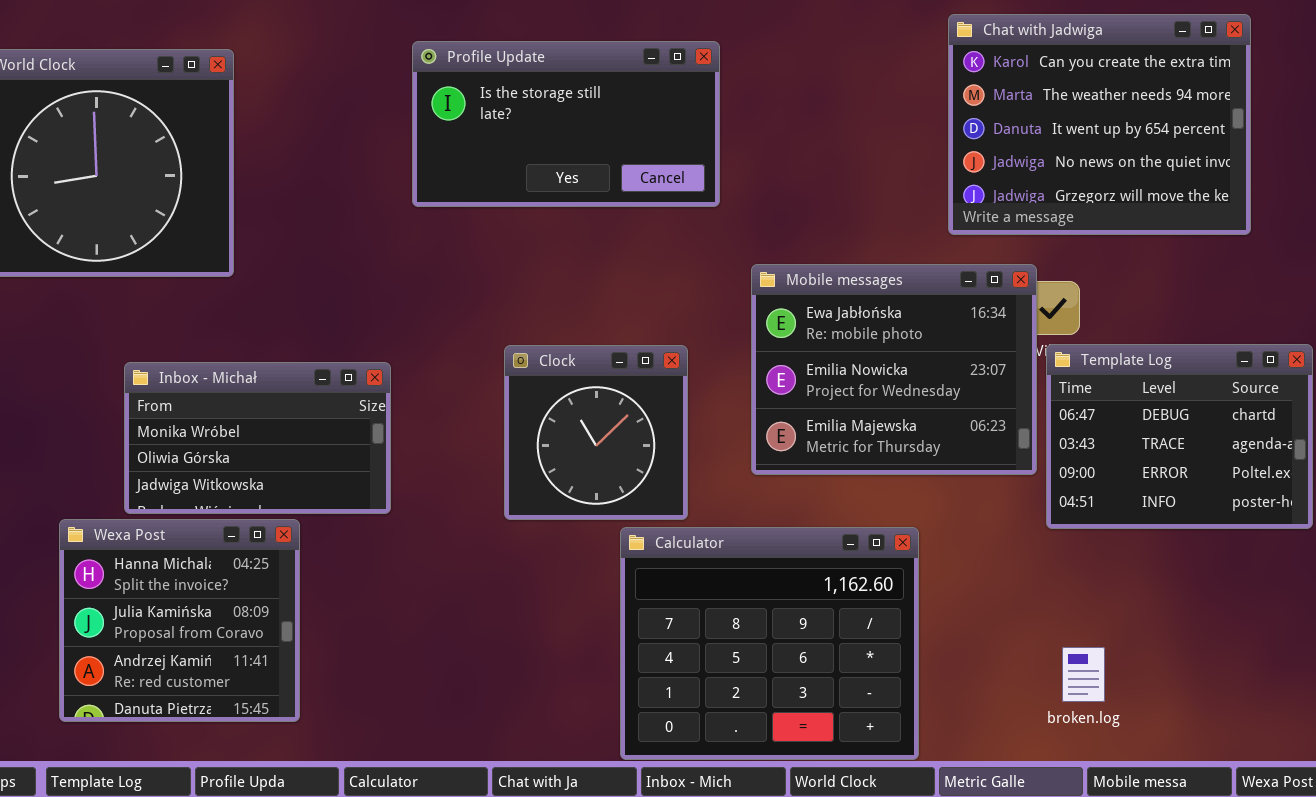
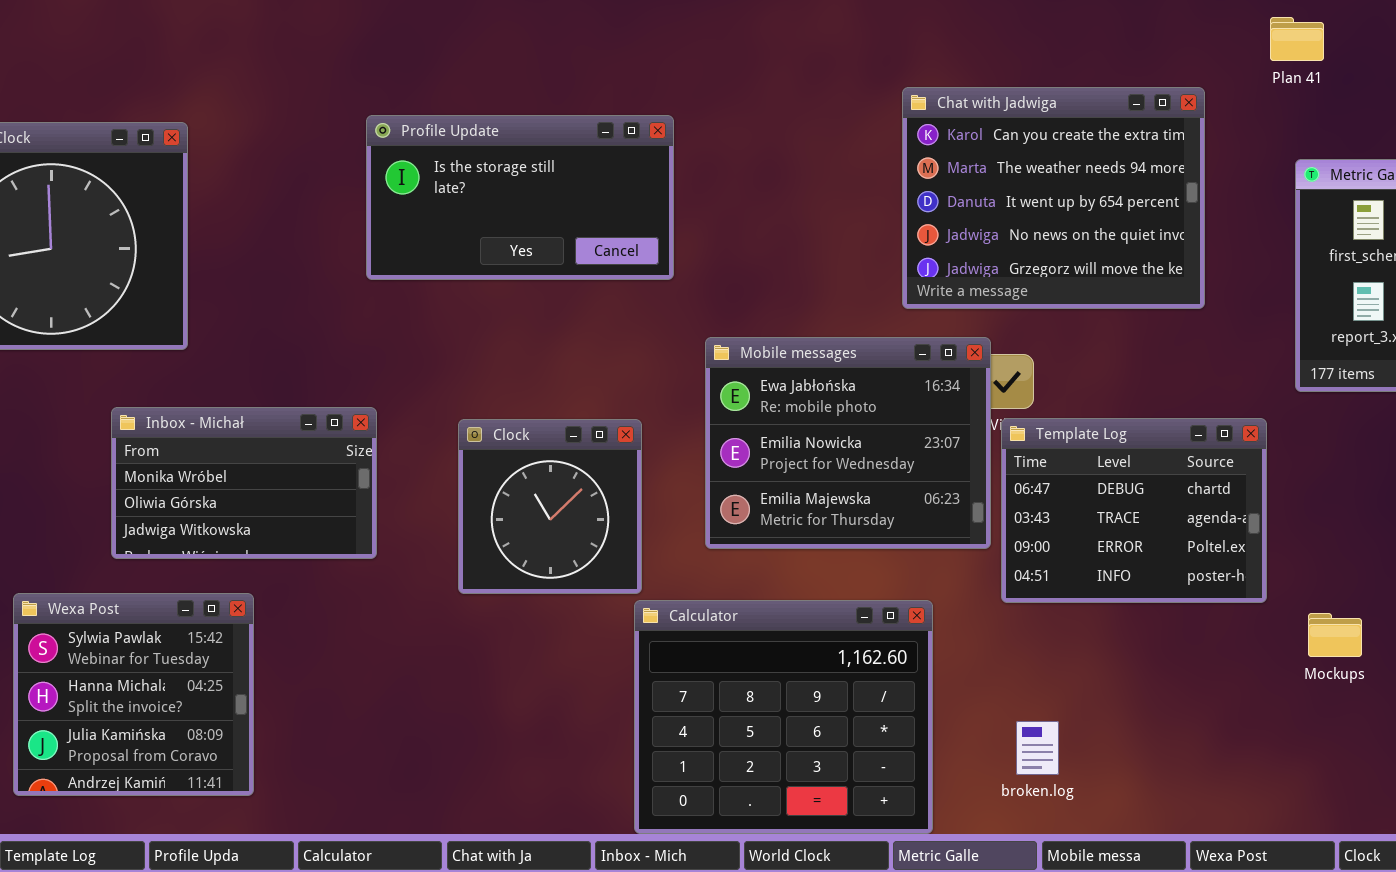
Inbox - Michał: [124,362,391,514] -> [111,407,377,559], moved
Wexa Post: [59,519,300,722] -> [13,593,254,796], scrolled up 1 row
Calculator: [620,527,919,760] -> [634,600,933,834], moved

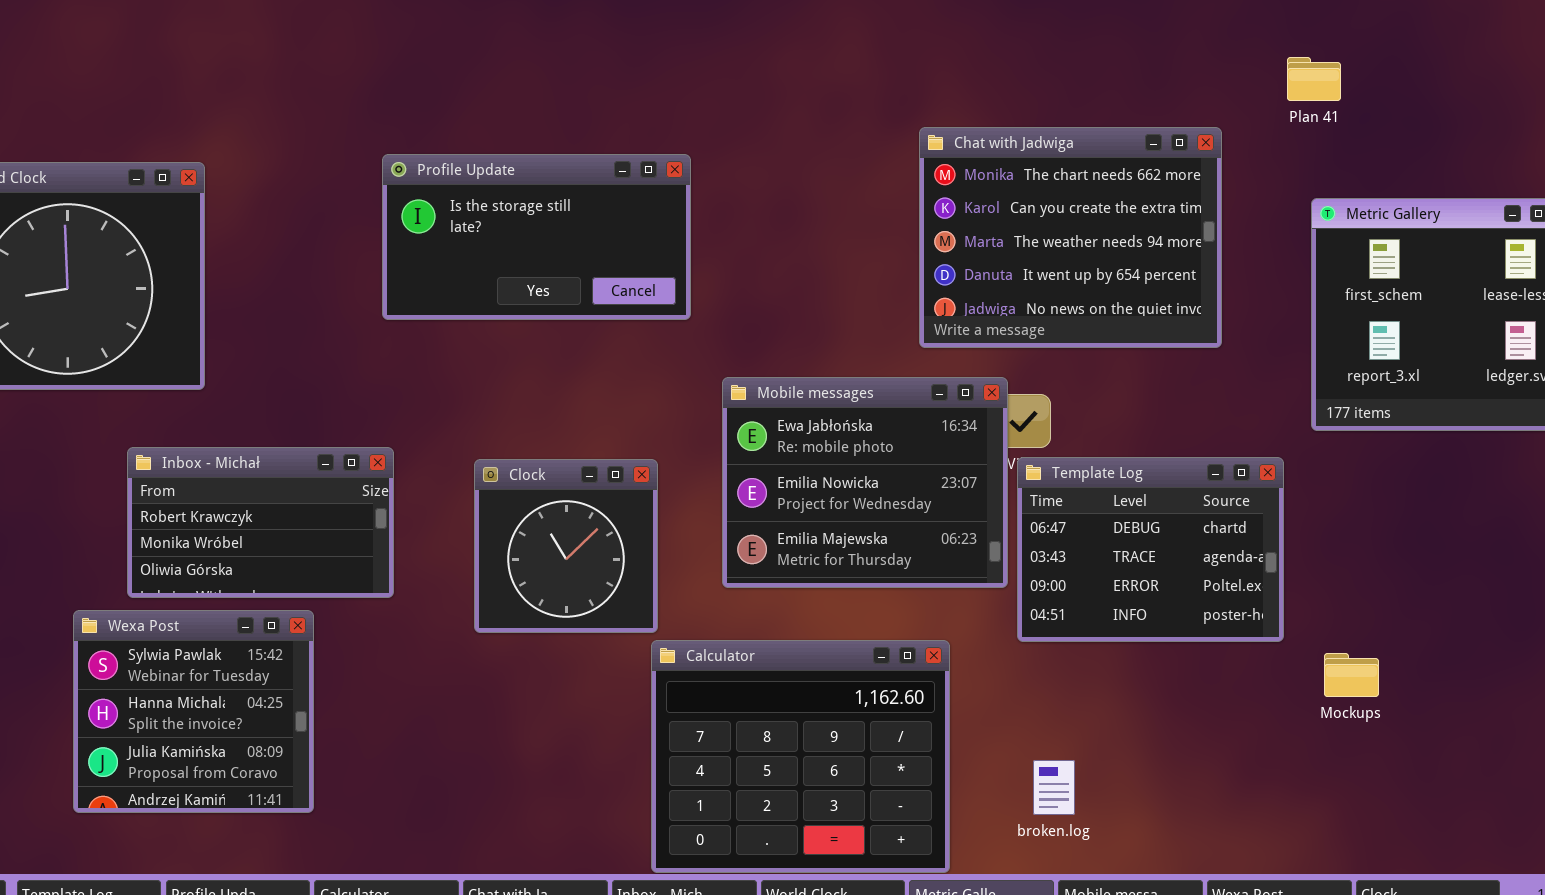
Chat with Jadwiga: [902,87,1205,309] -> [919,127,1222,348], scrolled up 1 row
Inbox - Michał: [111,407,377,559] -> [127,447,394,598], scrolled up 1 row
Wexa Post: [13,593,254,796] -> [73,610,314,813], moved

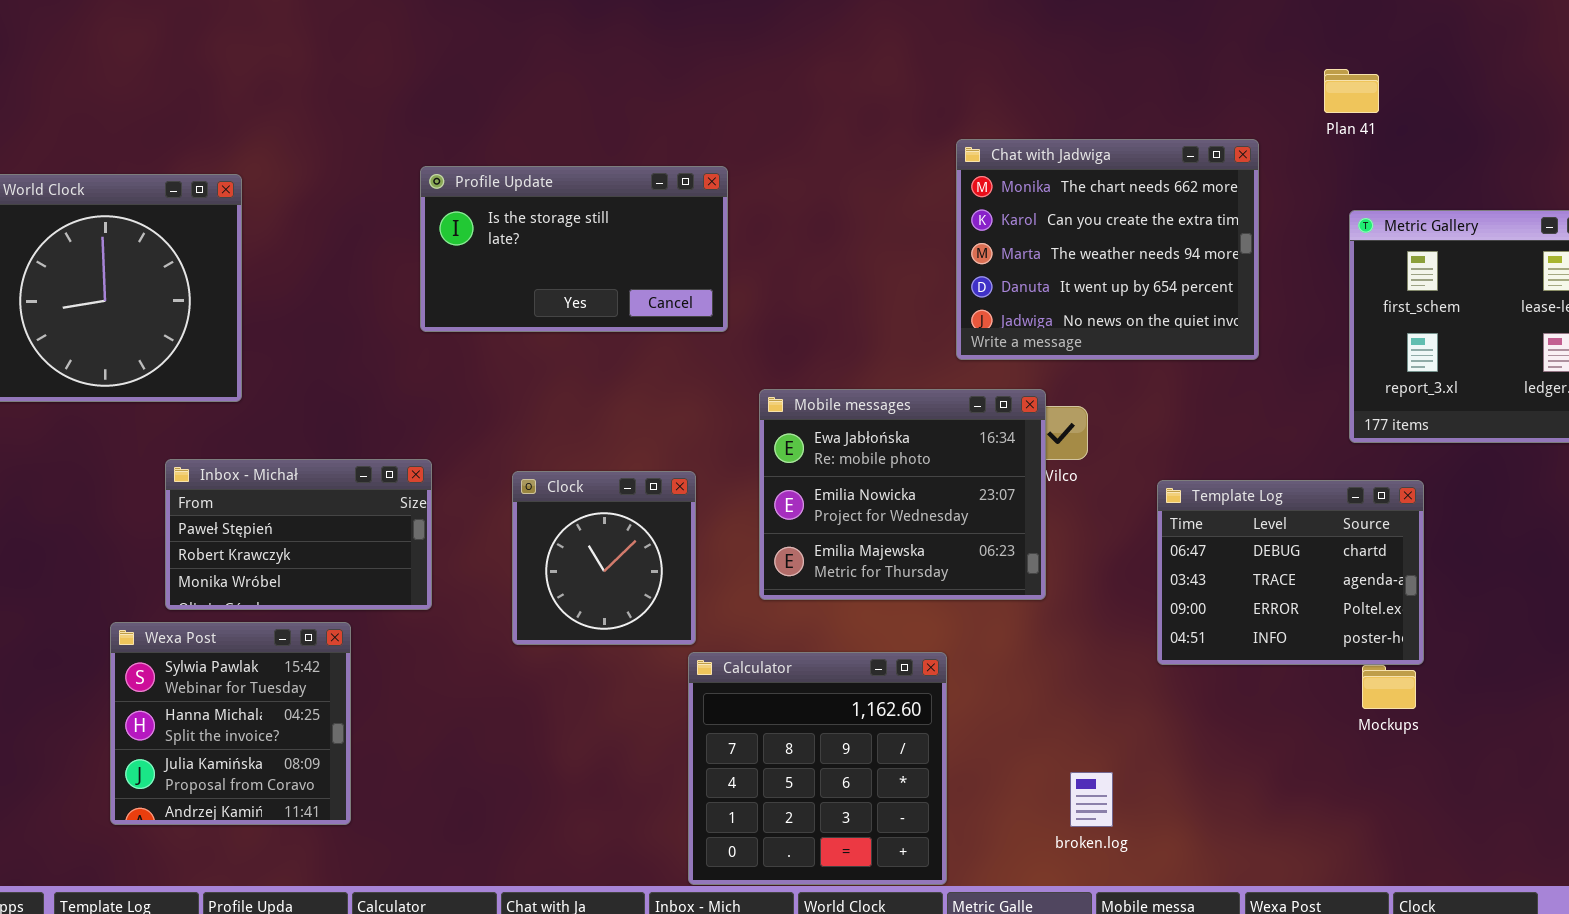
Inbox - Michał: [127,447,394,598] -> [165,459,432,610], scrolled up 1 row
Template Log: [1017,457,1284,642] -> [1157,480,1424,665], moved
Calculator: [651,640,950,873] -> [688,652,947,885], resized

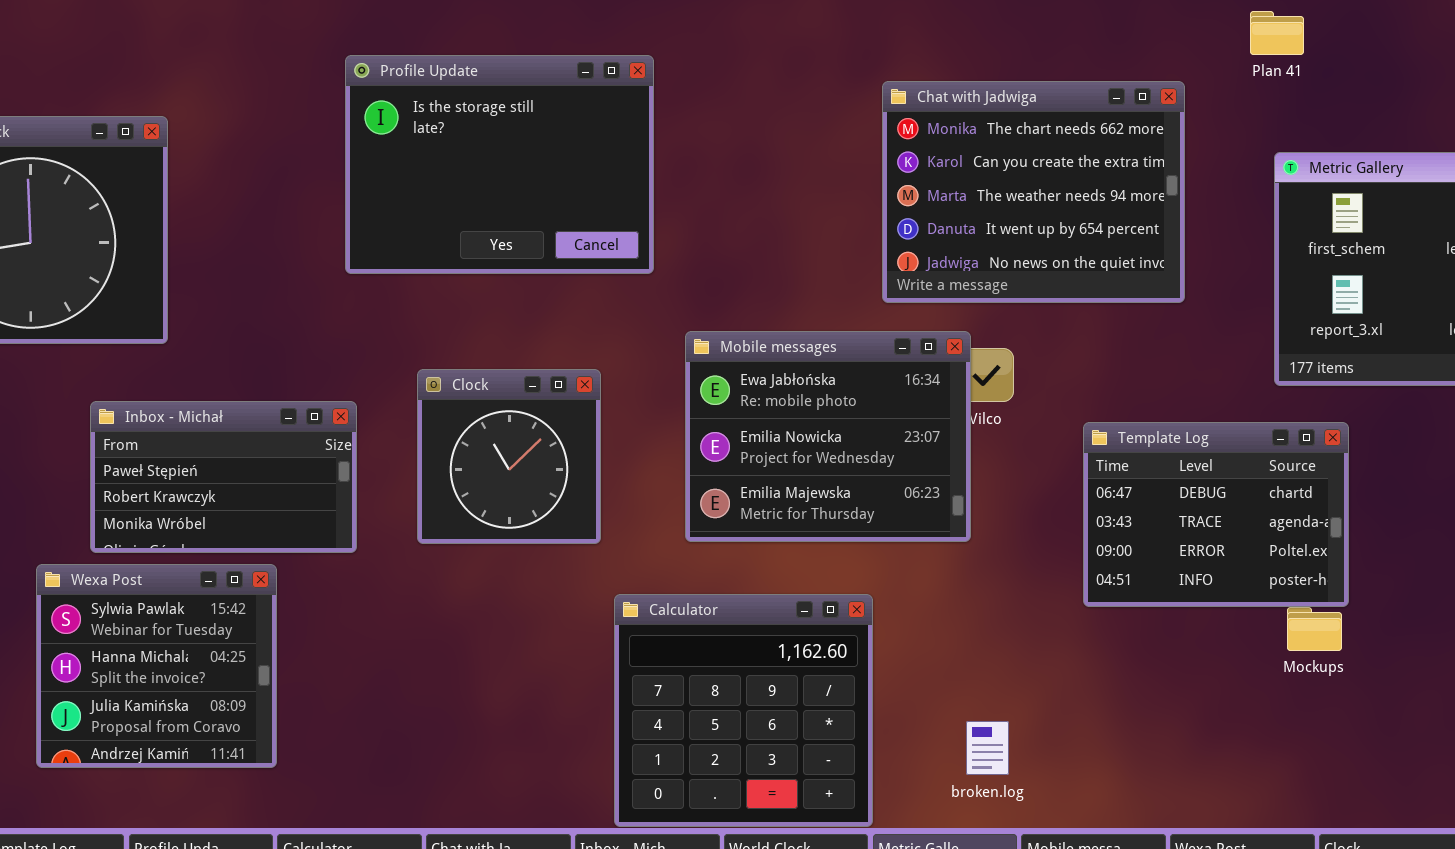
Profile Update: [420,166,728,332] -> [345,55,654,274], resized
Clock: [512,471,696,645] -> [417,369,601,544], moved
broken.log: [1070,772,1113,827] -> [966,721,1009,775], moved

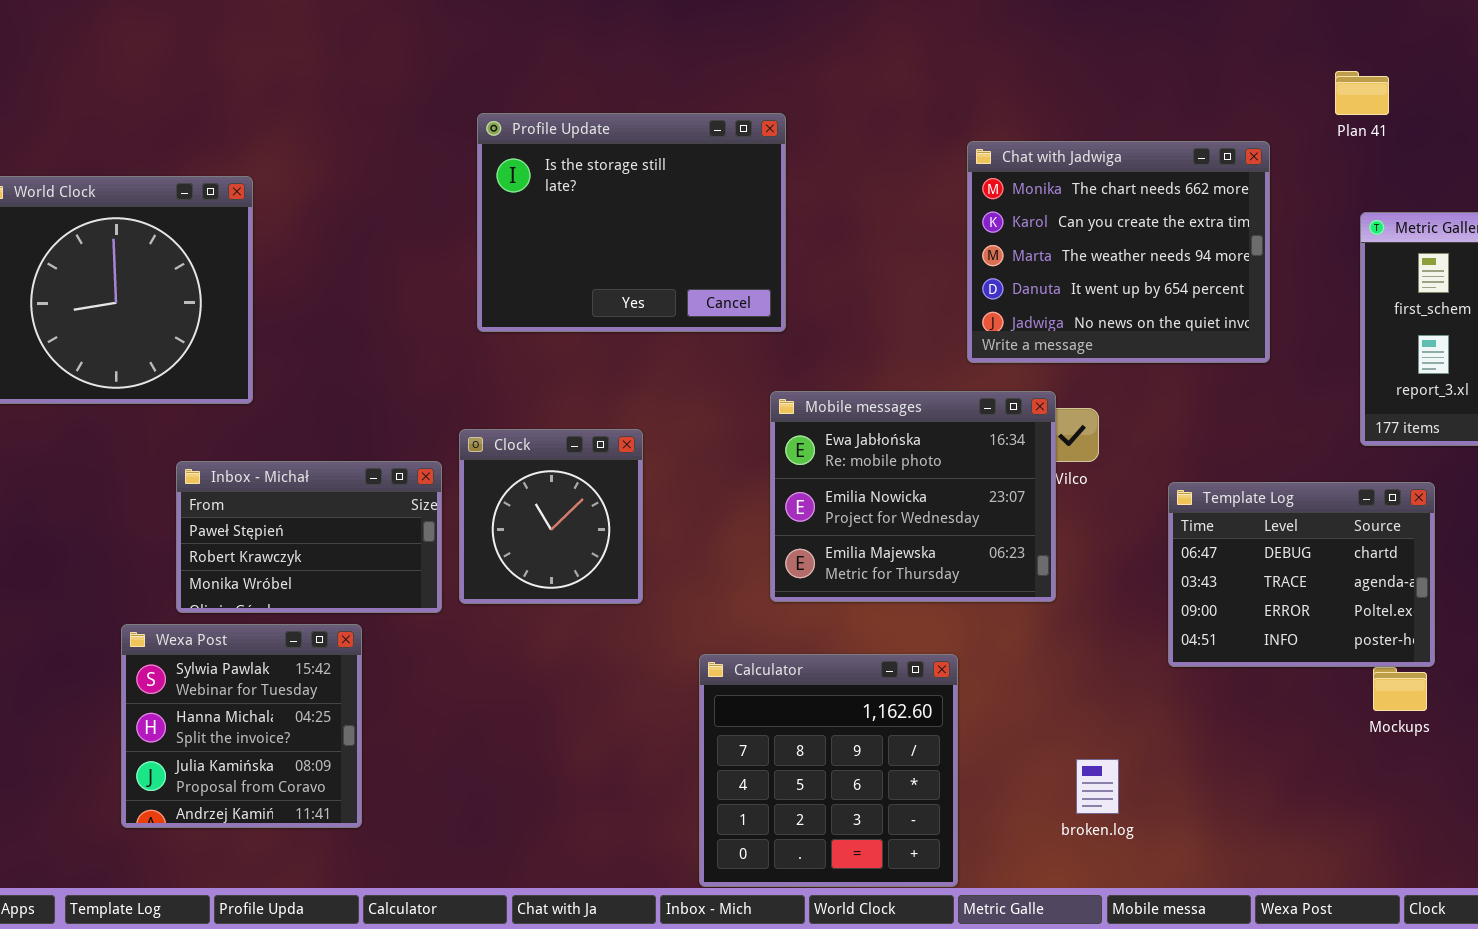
Profile Update: [345,55,654,274] -> [477,113,786,332], moved
Clock: [417,369,601,544] -> [459,429,643,604], moved
broken.log: [966,721,1009,775] -> [1076,759,1119,814], moved

